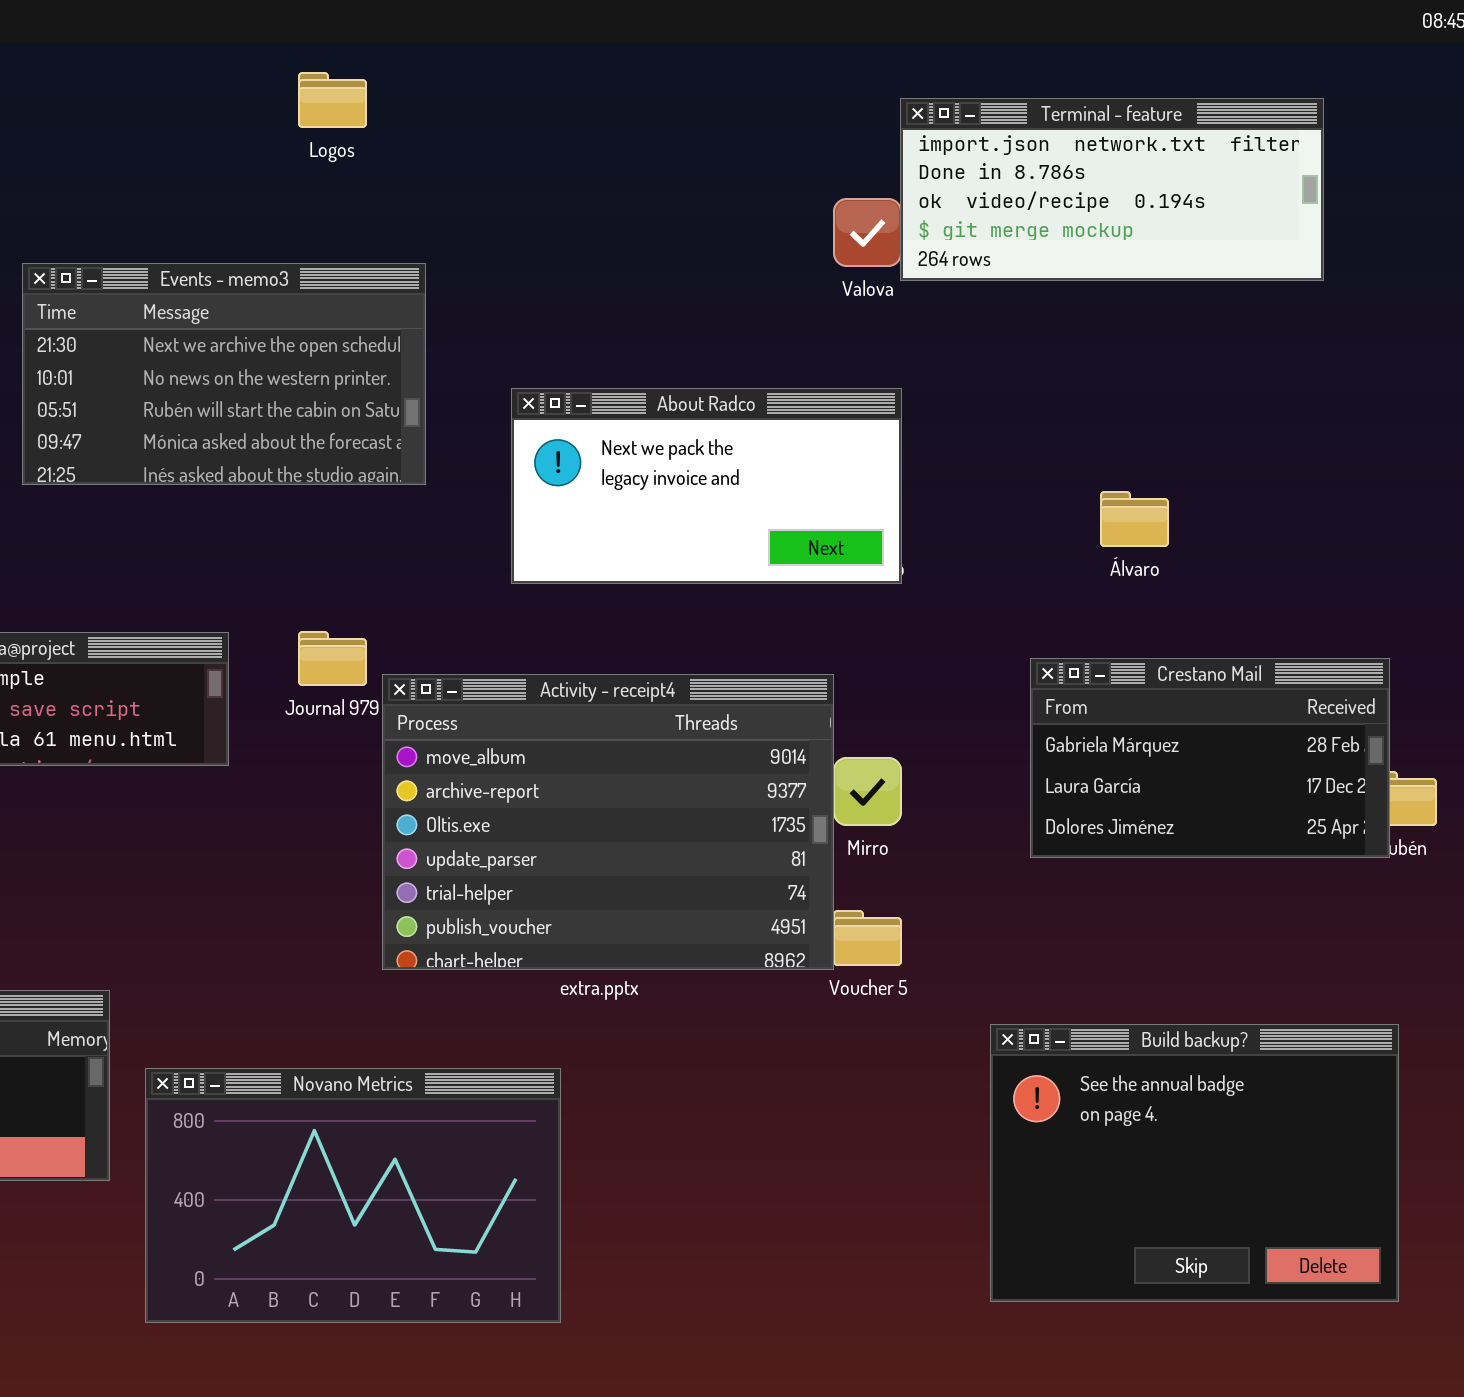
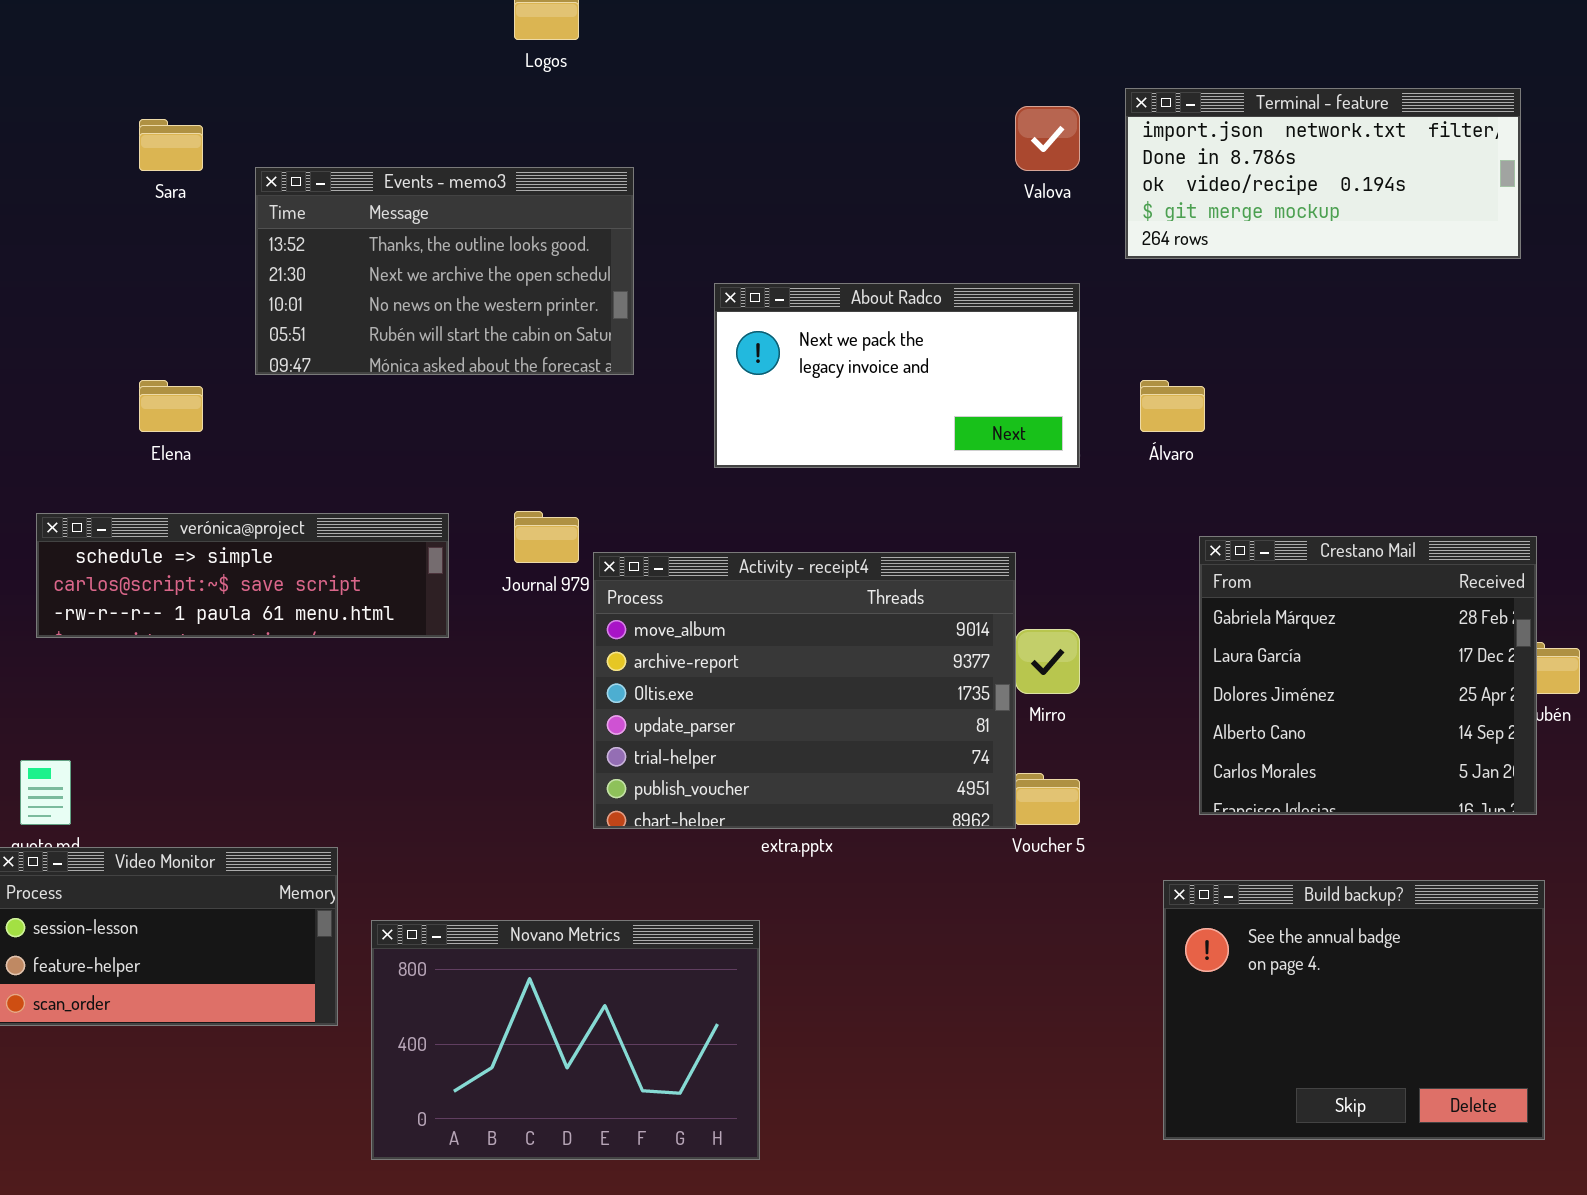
Terminal - feature: [900,98,1324,281] -> [1125,88,1521,259], moved
Events - memo3: [22,263,426,485] -> [255,167,634,375], scrolled up 1 row
Álvaro: [1100,491,1169,547] -> [1140,380,1205,432], moved
Crestano Mail: [1030,658,1390,858] -> [1199,536,1537,815], resized

